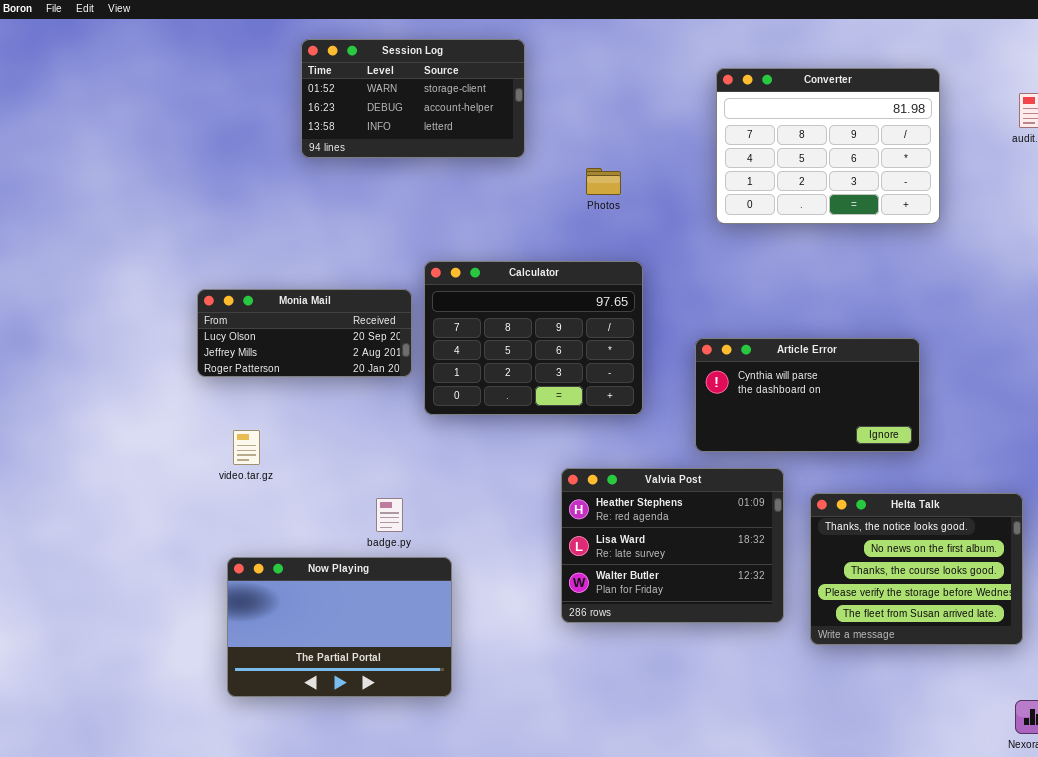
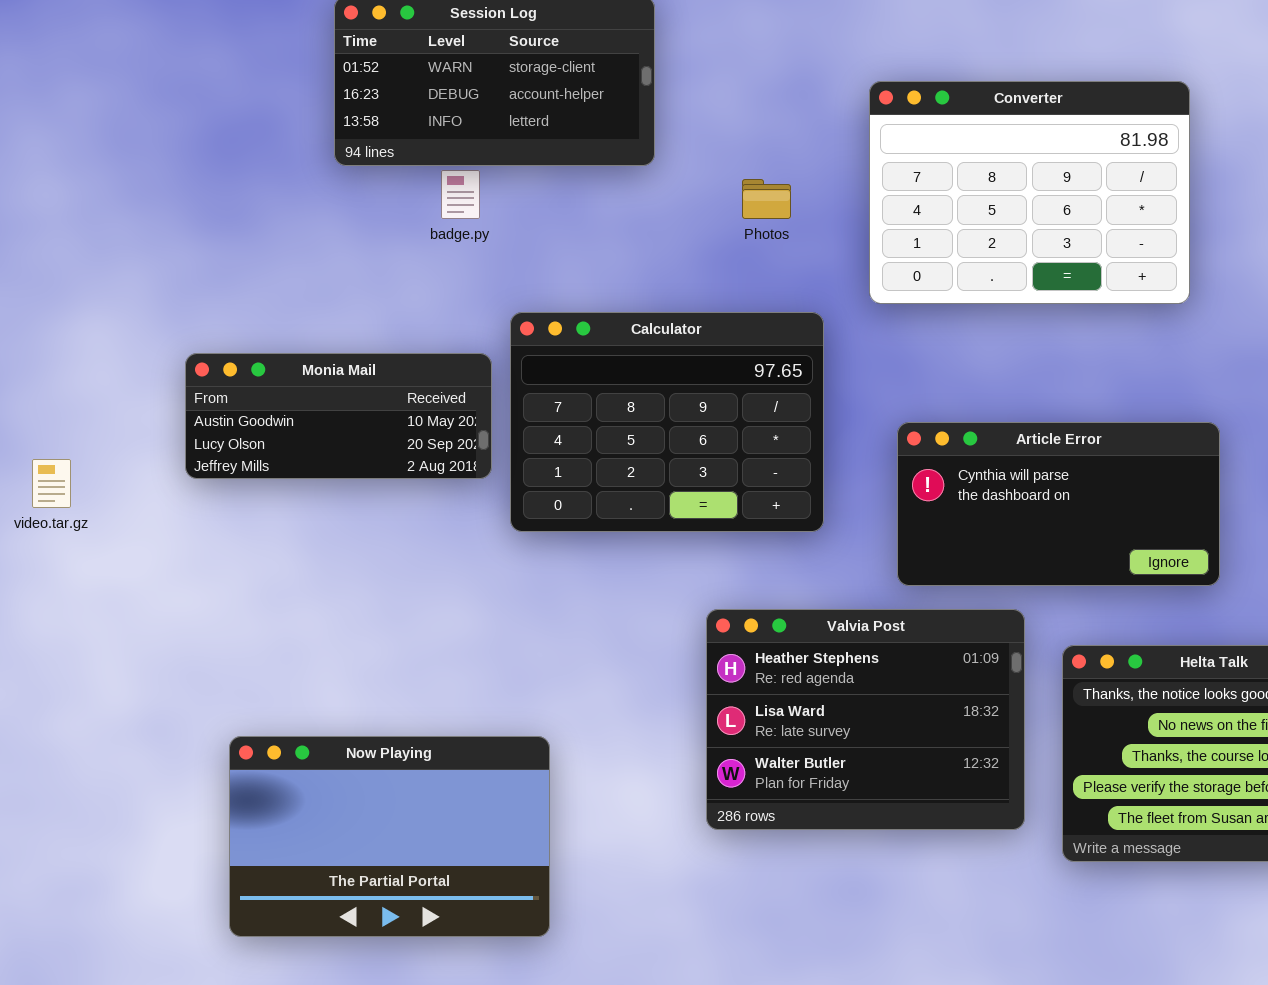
Converter: [716,68,940,224] -> [869,81,1190,304], moved
Monia Mail: [197,289,412,377] -> [185,353,492,479], scrolled up 1 row
video.tar.gz: [233,430,260,465] -> [32,459,71,508], moved
badge.py: [376,498,403,532] -> [441,170,480,219], moved

